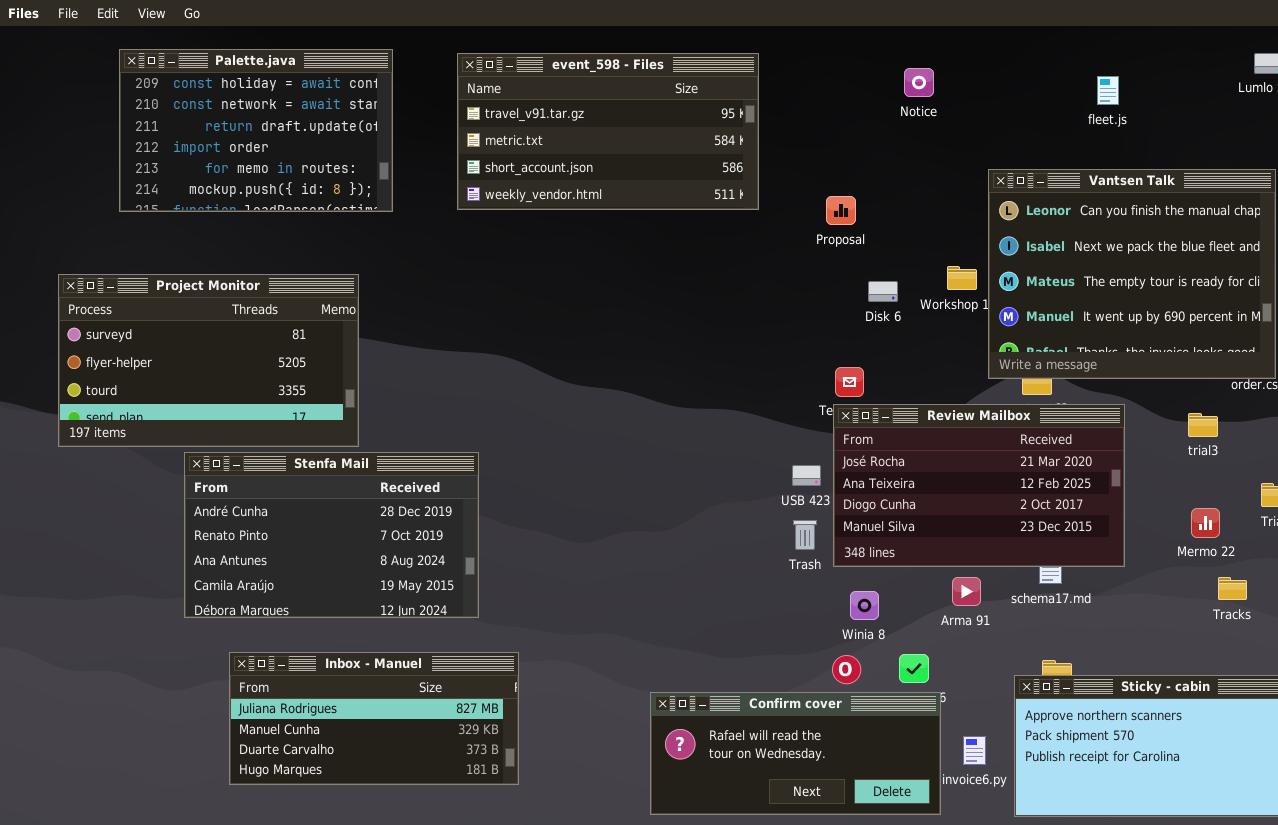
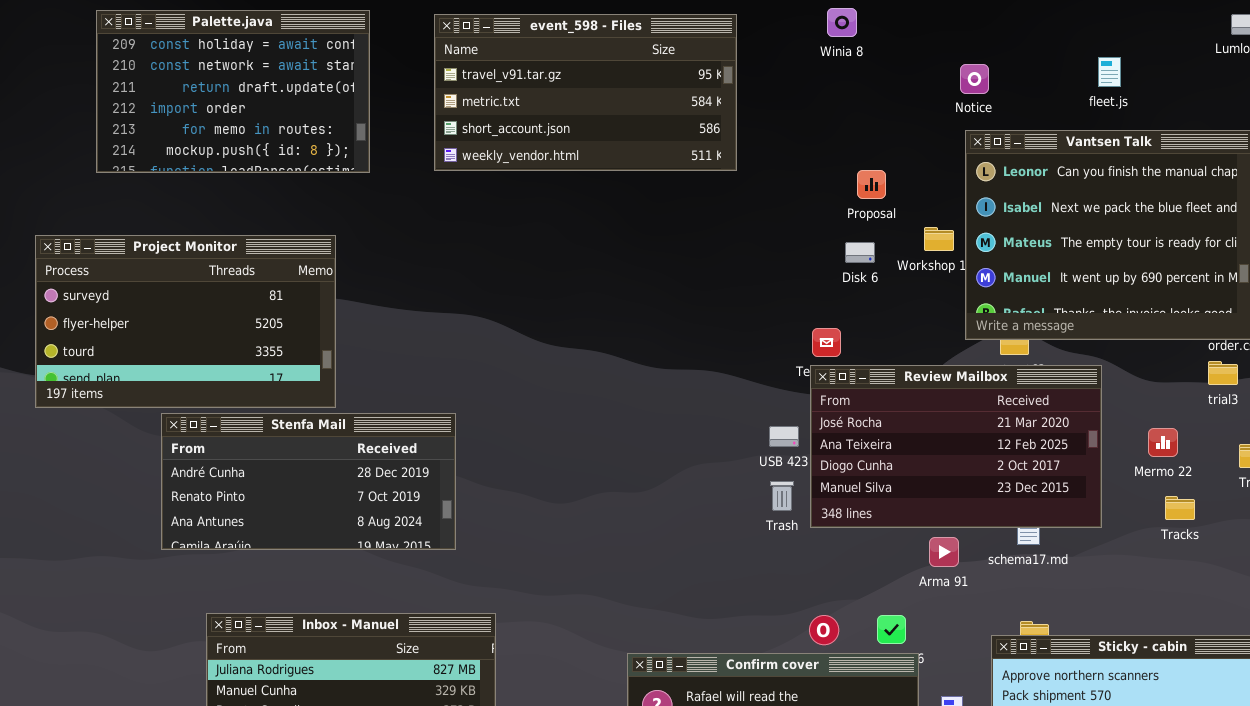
Notice: [904,68,934,97] -> [960,64,989,94], moved
fleet.js: [1097,76,1119,105] -> [1098,57,1121,87], moved
Proposal: [826,196,856,225] -> [857,170,886,199], moved
trial3: [1188,413,1218,437] -> [1208,361,1238,385], moved
Stenfa Mail: [184,452,479,618] -> [161,413,456,550], resized
Mermo 22: [1191,508,1220,538] -> [1148,428,1178,457], moved
Tracks: [1218,577,1247,600] -> [1165,496,1195,520], moved
Winia 8: [850,591,879,620] -> [827,8,857,37], moved

